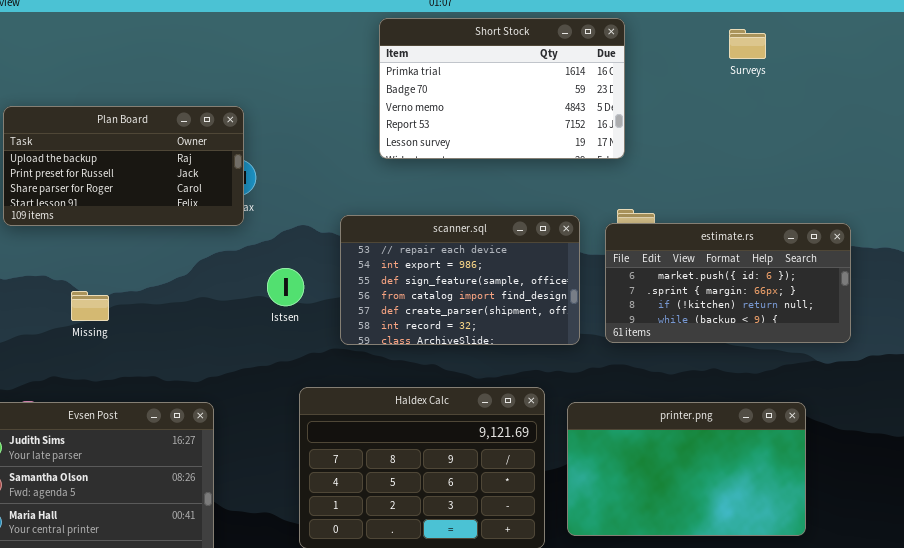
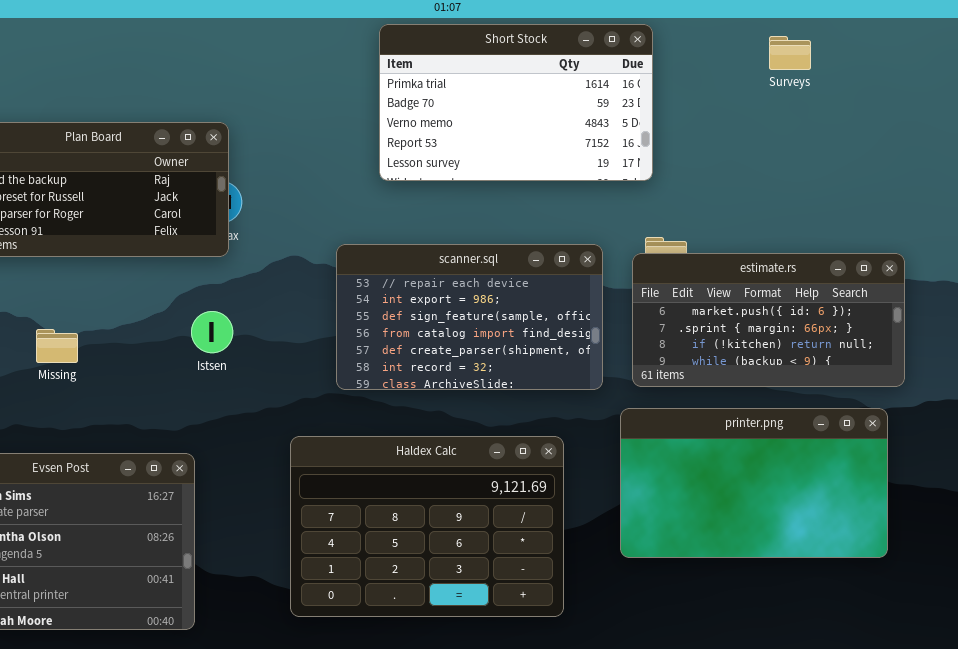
Istsen: [267,268,304,306] -> [191,311,233,353], moved
printer.png: [567,402,806,536] -> [620,408,888,558], moved

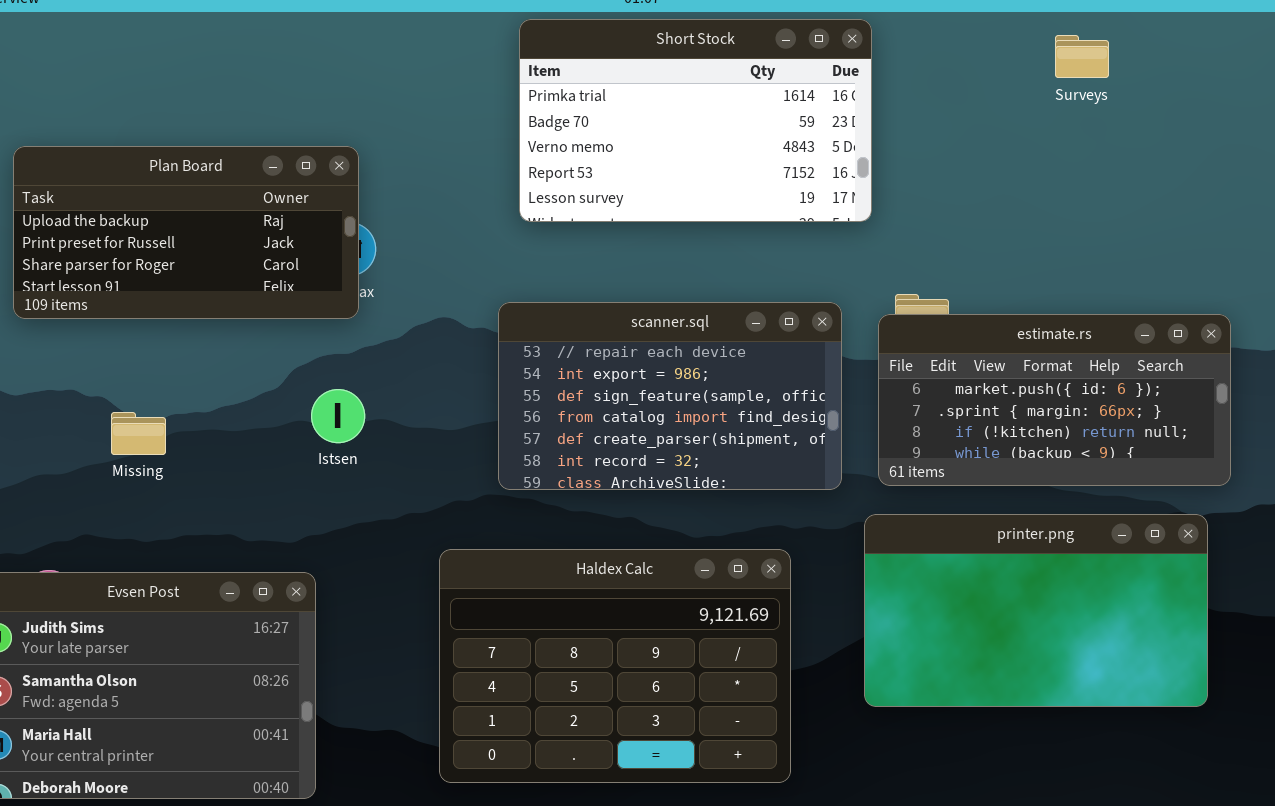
Short Stock: [379,24,653,181] -> [519,19,872,222], moved

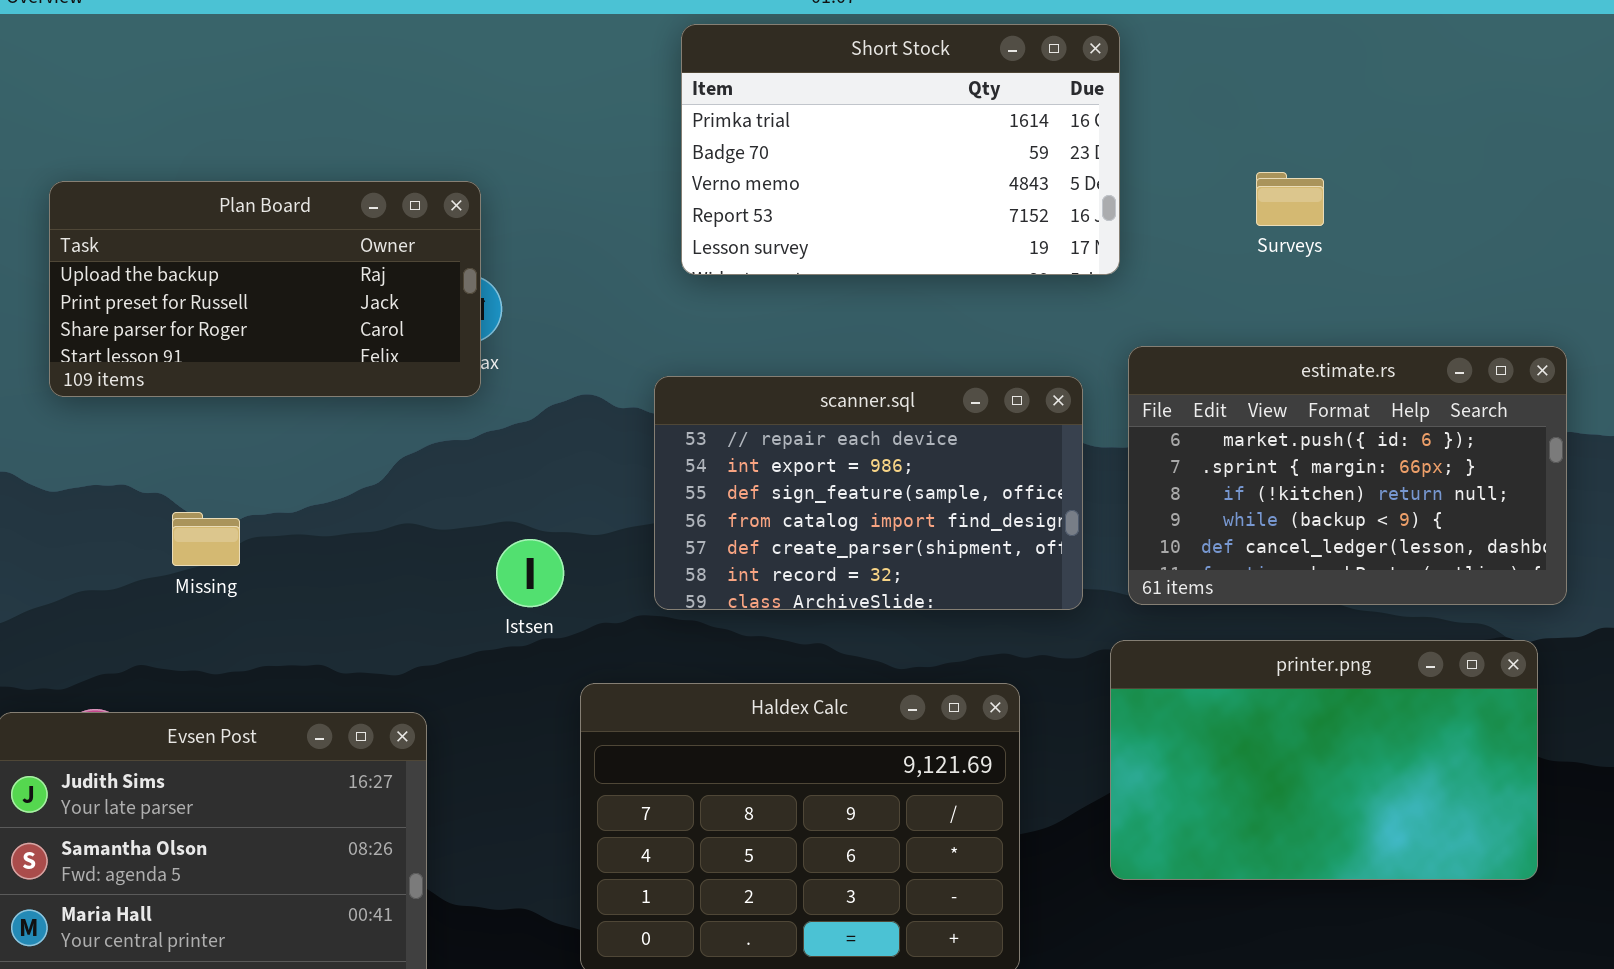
Surveys: [1055,35,1109,78] -> [1256,172,1324,226], moved
estimate.rs: [878,314,1231,486] -> [1128,346,1567,605], resized
Istsen: [311,389,365,443] -> [496,539,564,607], moved

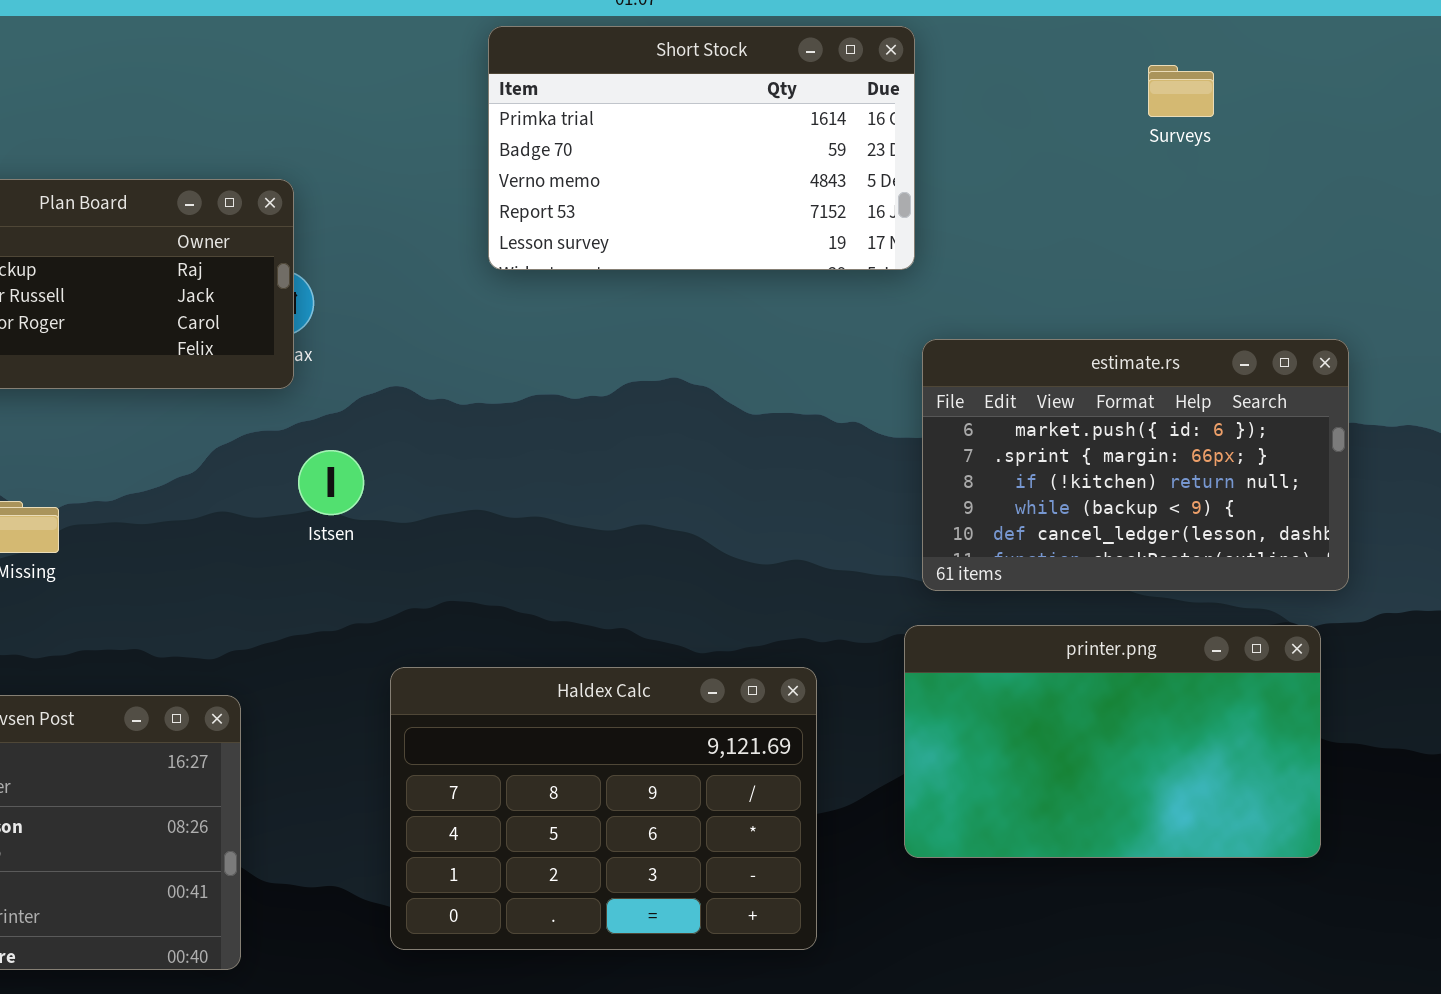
Surveys: [1256,172,1324,226] -> [1148,65,1214,117], moved
scanner.sql: [654,376,1083,610] -> none, closed
Istsen: [496,539,564,607] -> [298,450,364,515], moved

